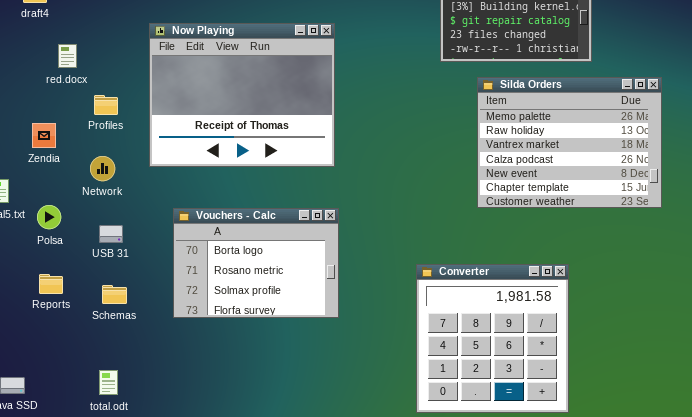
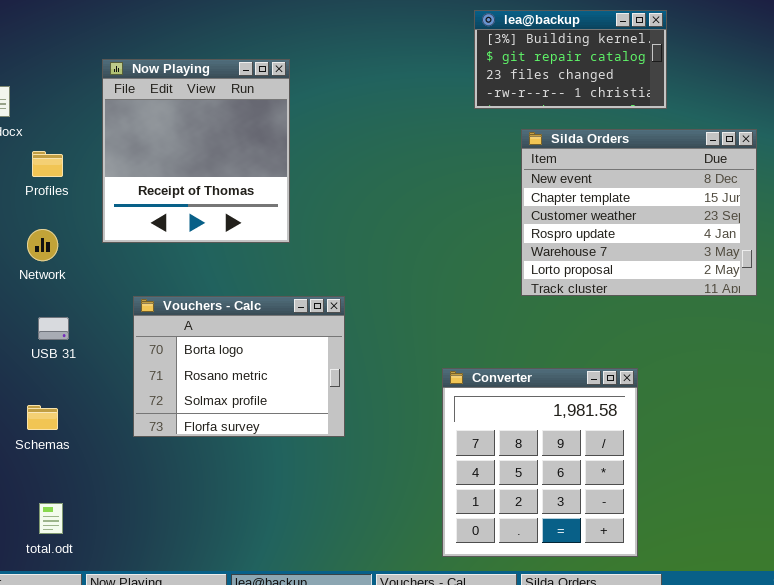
Now Playing: [149,23,335,167] -> [102,59,290,243], resized
Silda Orders: [477,77,662,208] -> [521,129,757,296], scrolled down 4 rows
Schemas: [102,285,127,304] -> [27,405,58,430], moved

